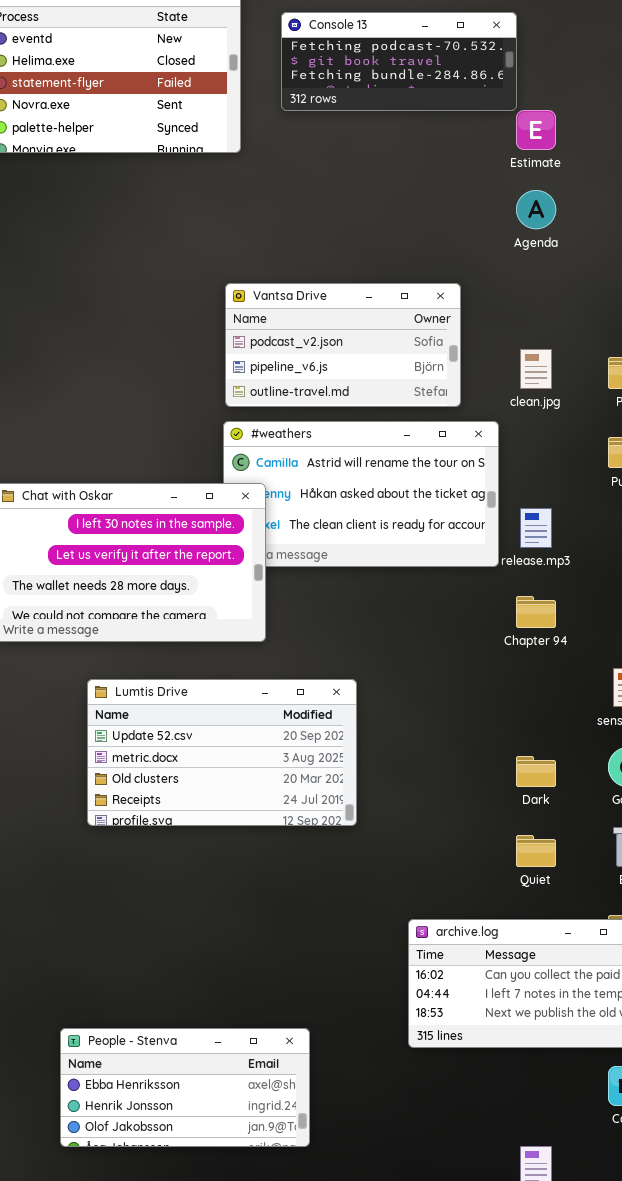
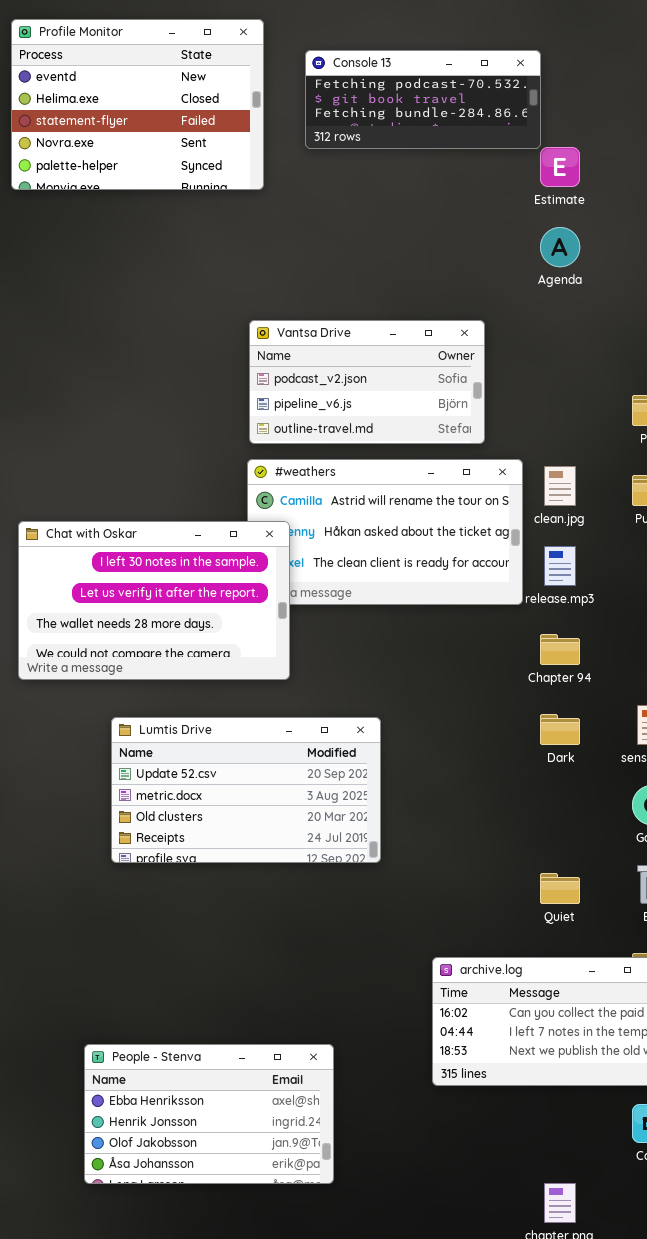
clean.jpg: [520,349,552,389] -> [544,466,576,506], moved
Dark: [516,756,556,787] -> [540,714,580,745], moved
People - Stenva: [60,1028,310,1147] -> [84,1044,334,1184], resized

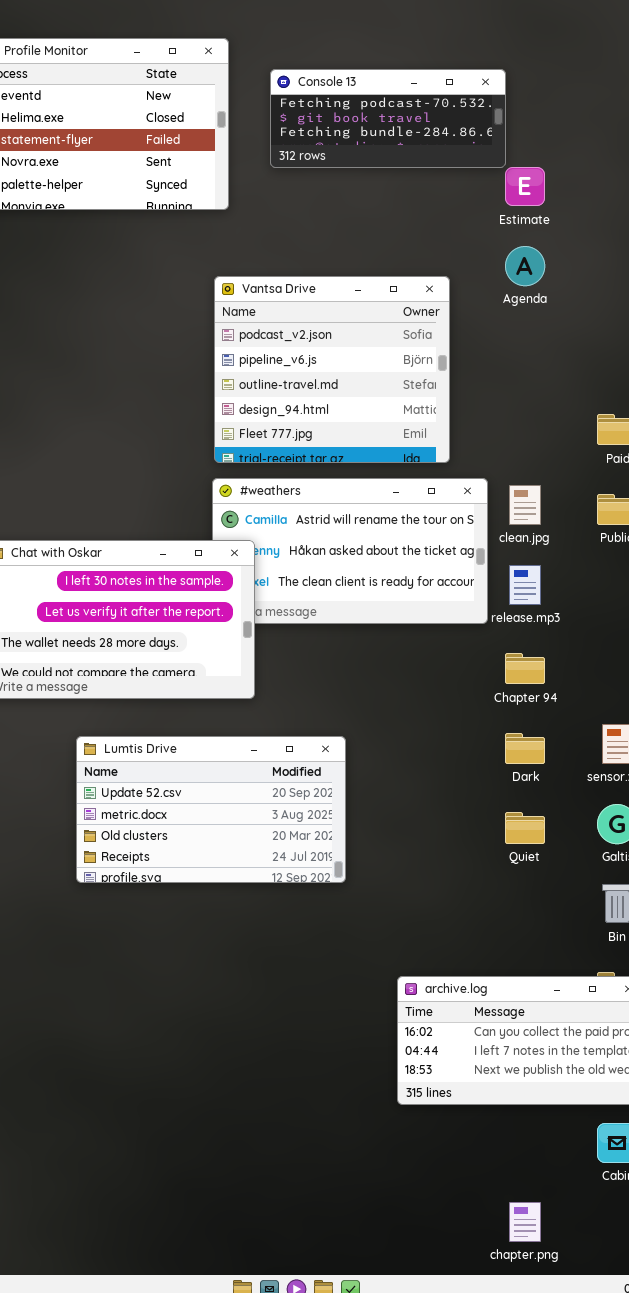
Vantsa Drive: [249,320,485,444] -> [214,276,450,463], resized
Quiet: [540,873,580,904] -> [505,812,545,844], moved
People - Stenva: [84,1044,334,1184] -> none, closed

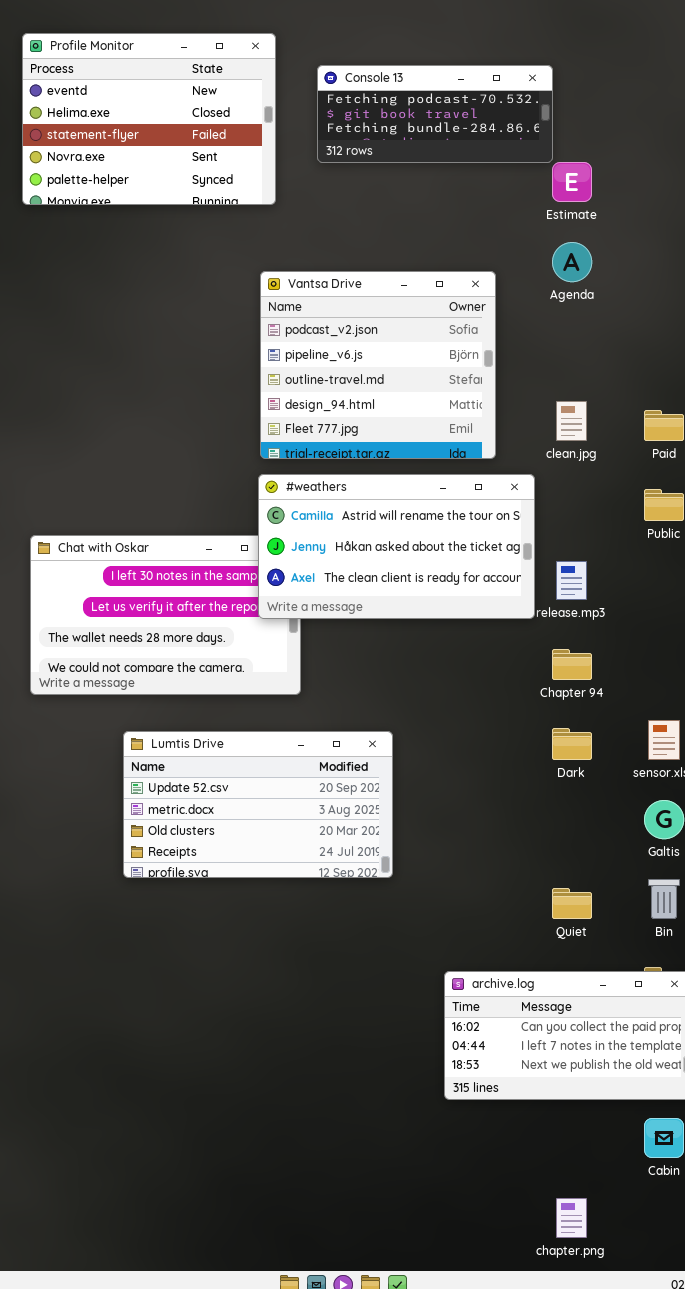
#weathers: [212,478,488,624] -> [258,474,535,619], raised
clean.jpg: [509,485,541,525] -> [556,401,587,441], moved
Quiet: [505,812,545,844] -> [552,888,592,919], moved

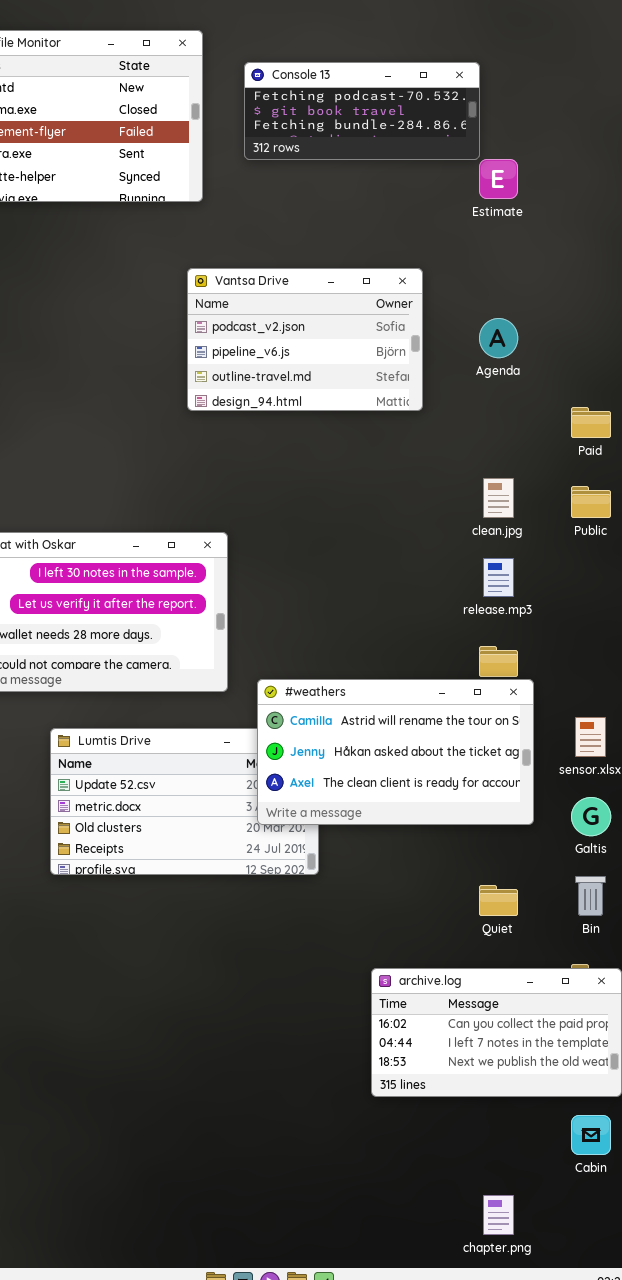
Agenda: [552,242,592,282] -> [479,318,518,358], moved
Vantsa Drive: [260,271,496,459] -> [187,268,423,411], resized
clean.jpg: [556,401,587,441] -> [483,478,514,518], moved
#weathers: [258,474,535,619] -> [257,679,534,825], moved

